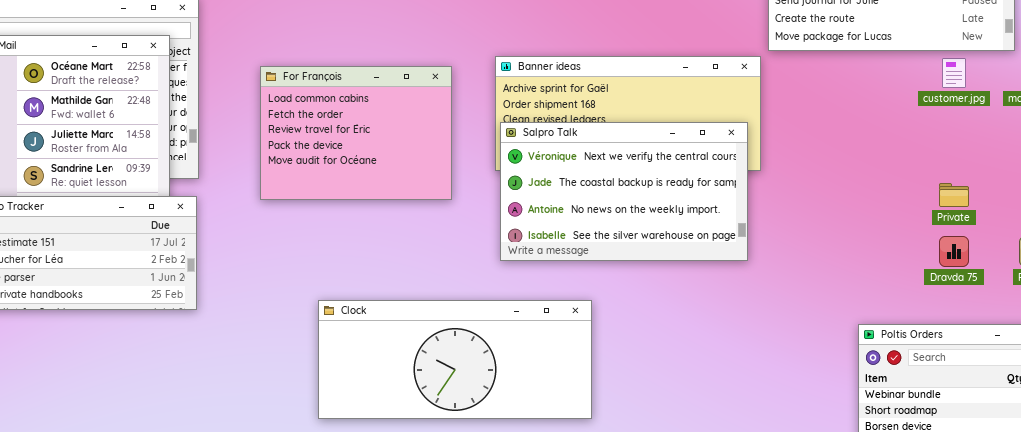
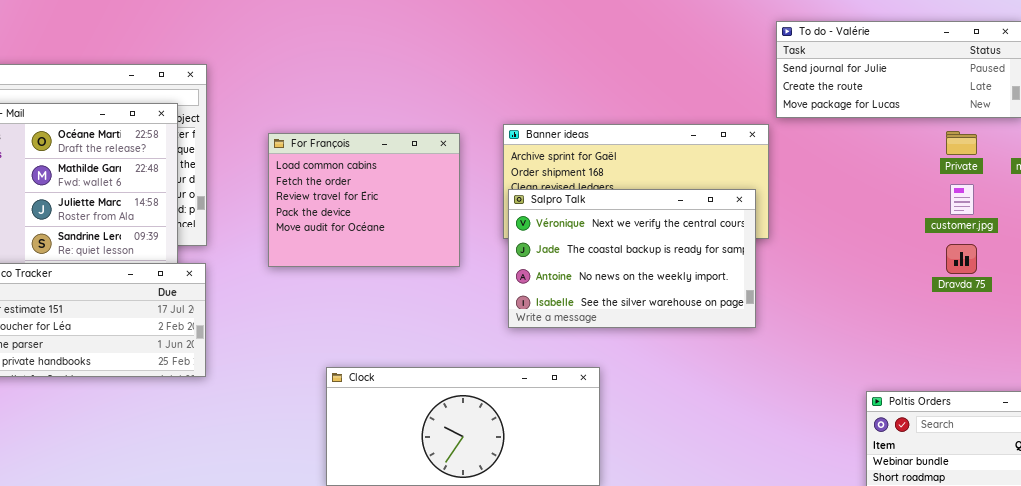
customer.jpg: [942,58,966,88] -> [950,184,974,215], moved
Private: [939,183,969,207] -> [946,131,977,155], moved
Dravda 75: [939,236,969,267] -> [946,244,977,274], moved

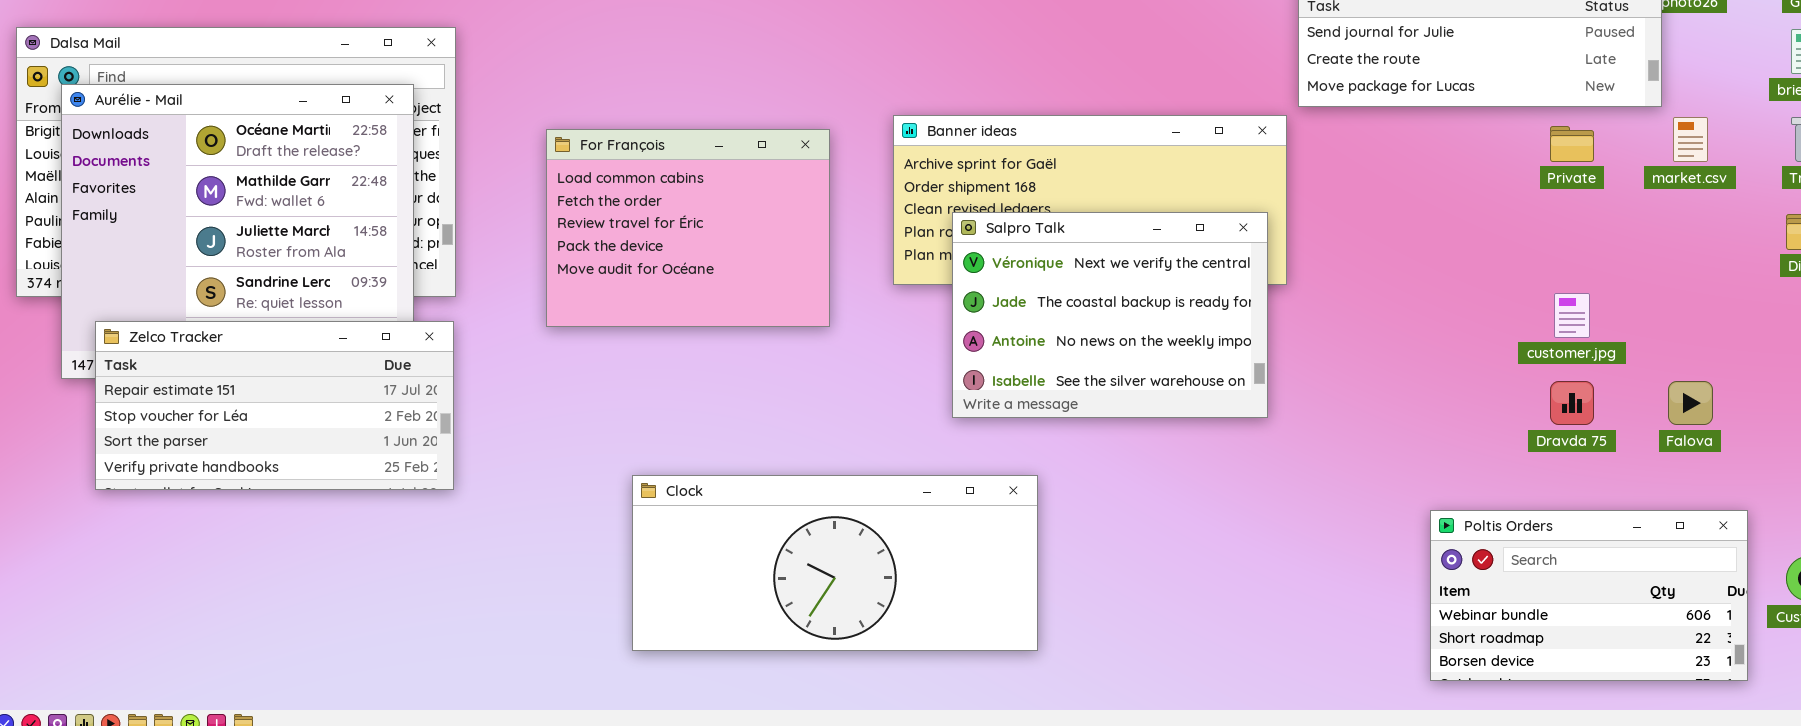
customer.jpg: [950,184,974,215] -> [1554,293,1590,338], moved
Salpro Talk: [508,189,756,328] -> [952,212,1268,418], resized
Dravda 75: [946,244,977,274] -> [1550,381,1594,425], moved

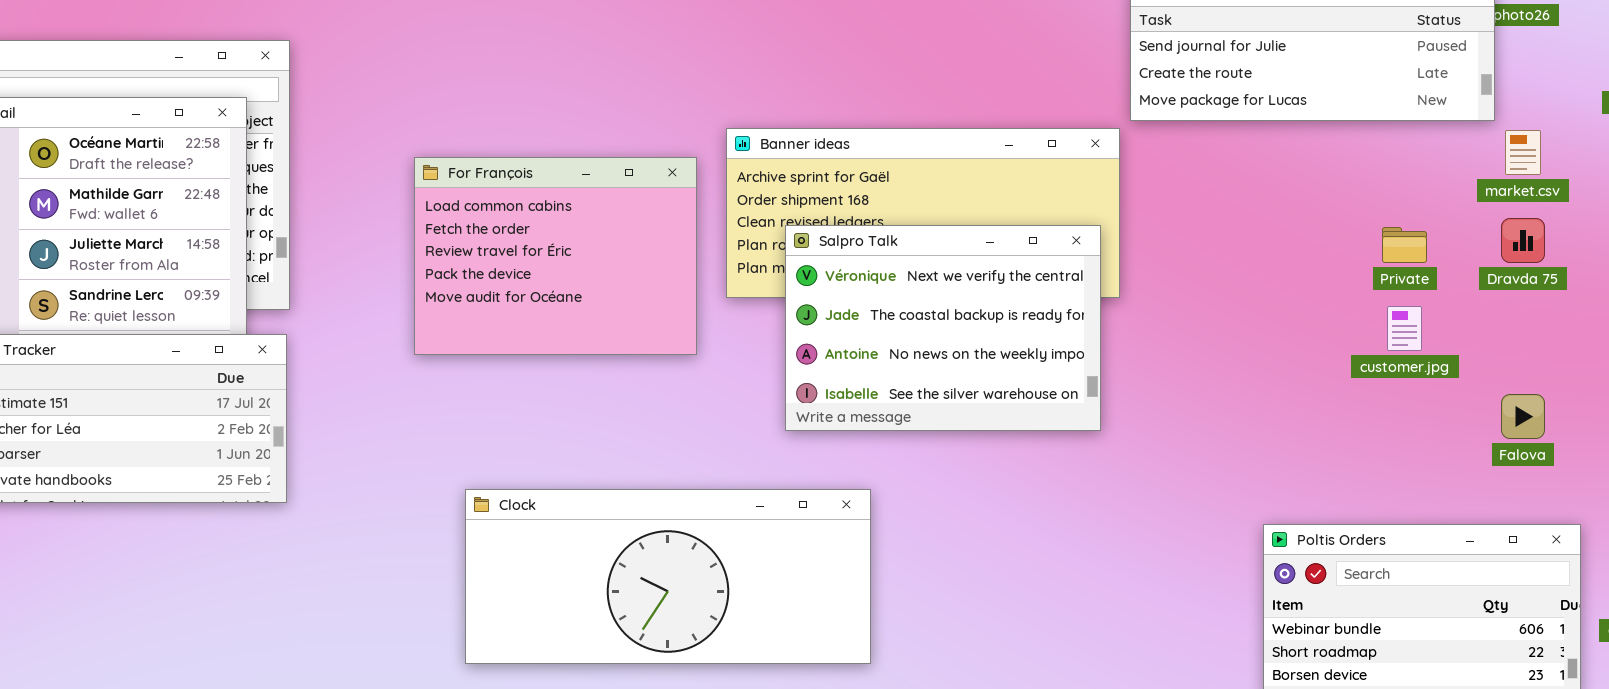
Private: [1550,126,1594,162] -> [1382,227,1427,263], moved
For François: [546,129,830,327] -> [414,157,697,355], moved
Dravda 75: [1550,381,1594,425] -> [1501,218,1545,263], moved

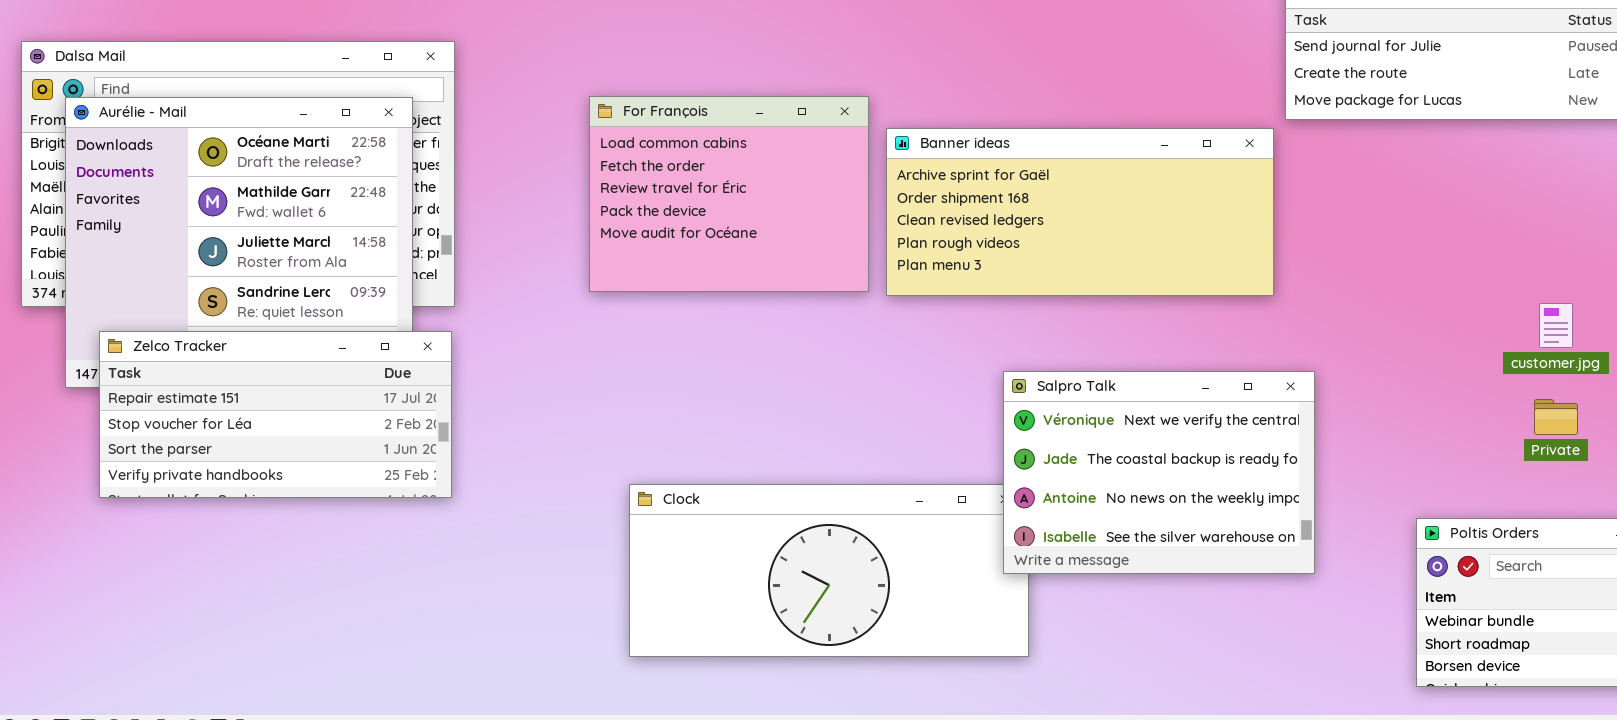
For François: [414,157,697,355] -> [589,96,869,292], moved
Salpro Talk: [785,225,1101,431] -> [1003,371,1315,574], moved
Private: [1382,227,1427,263] -> [1534,399,1578,435], moved

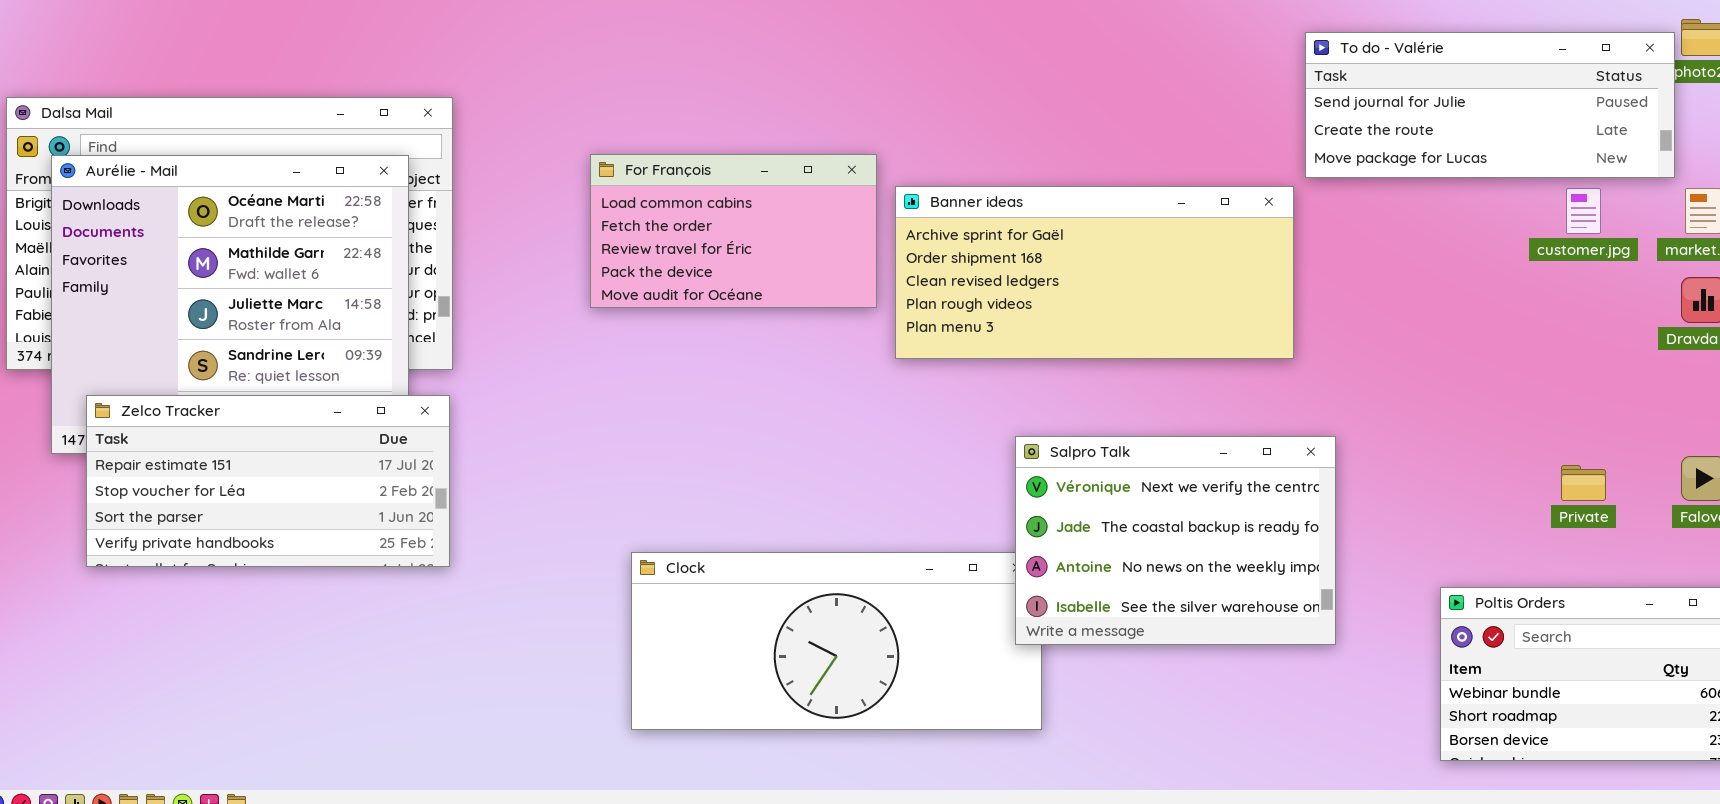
For François: [589,96,869,292] -> [590,154,877,308], resized
customer.jpg: [1539,303,1573,348] -> [1566,188,1601,234], moved

